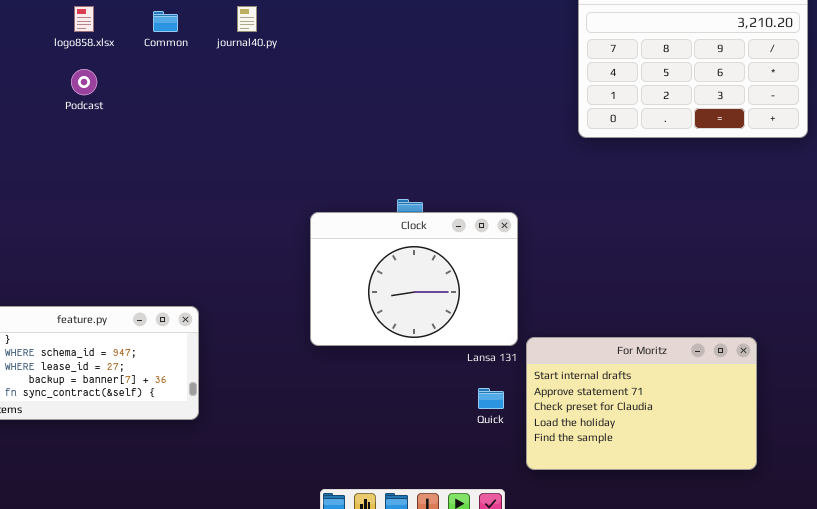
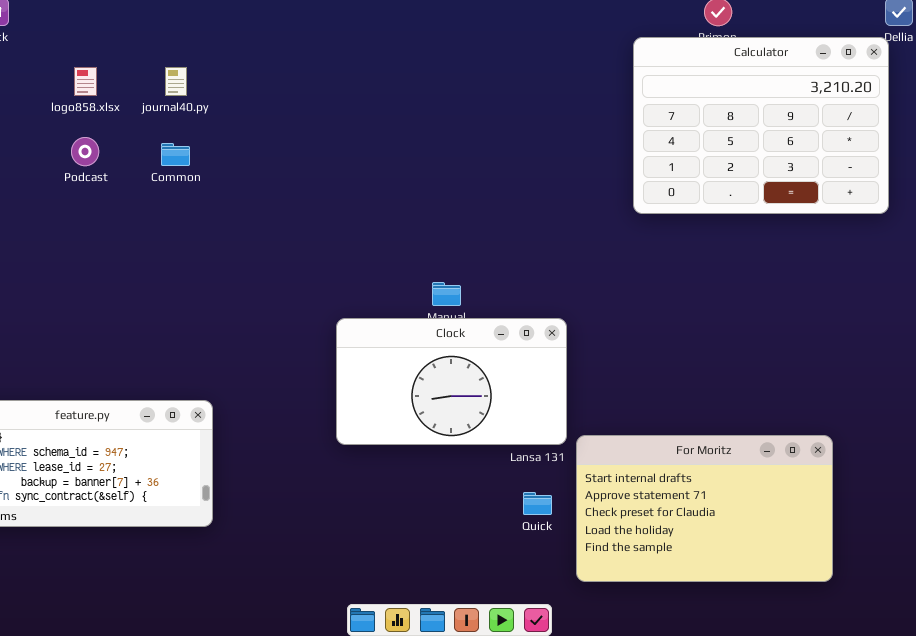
journal40.py: [237,6,257,32] -> [165,67,187,96], moved
Common: [153,11,178,32] -> [161,143,190,166], moved
Clock: [310,212,518,346] -> [336,318,567,445], resized

